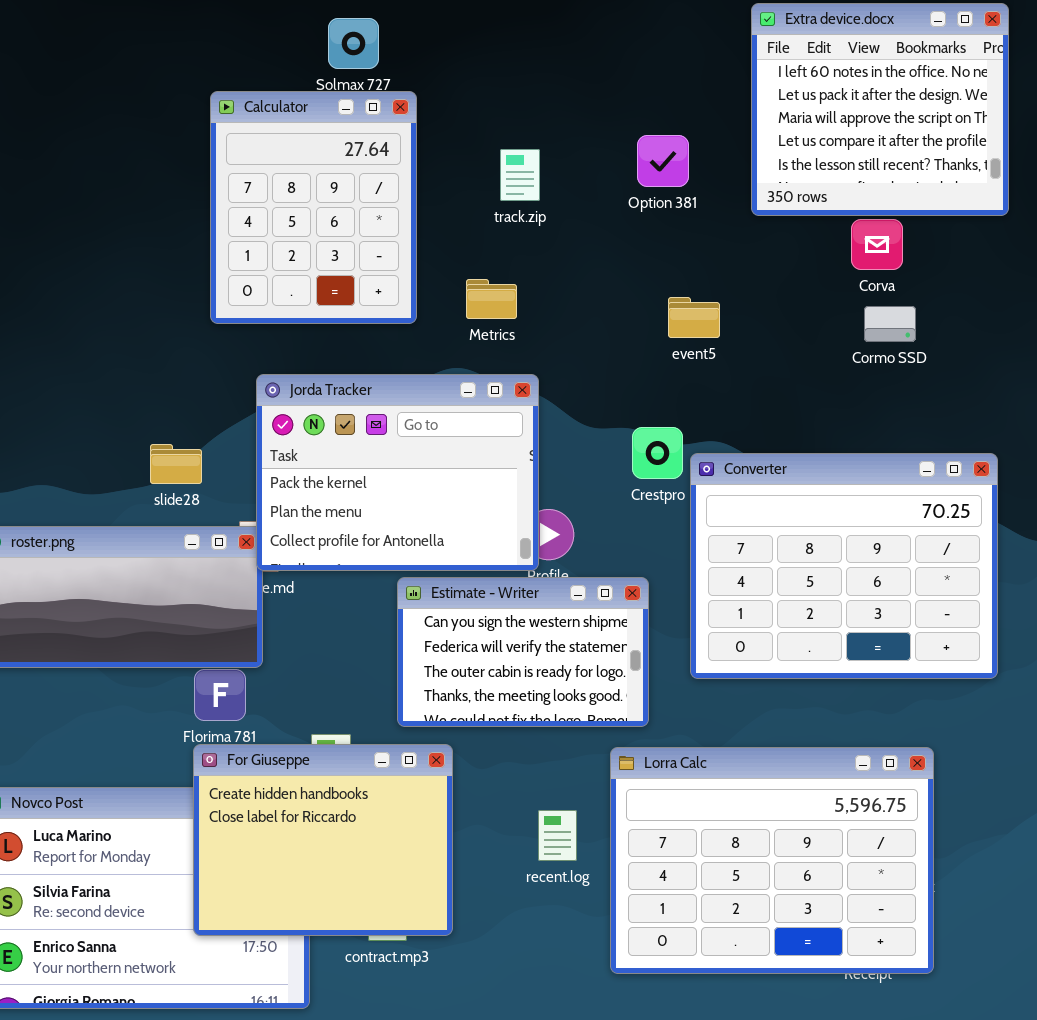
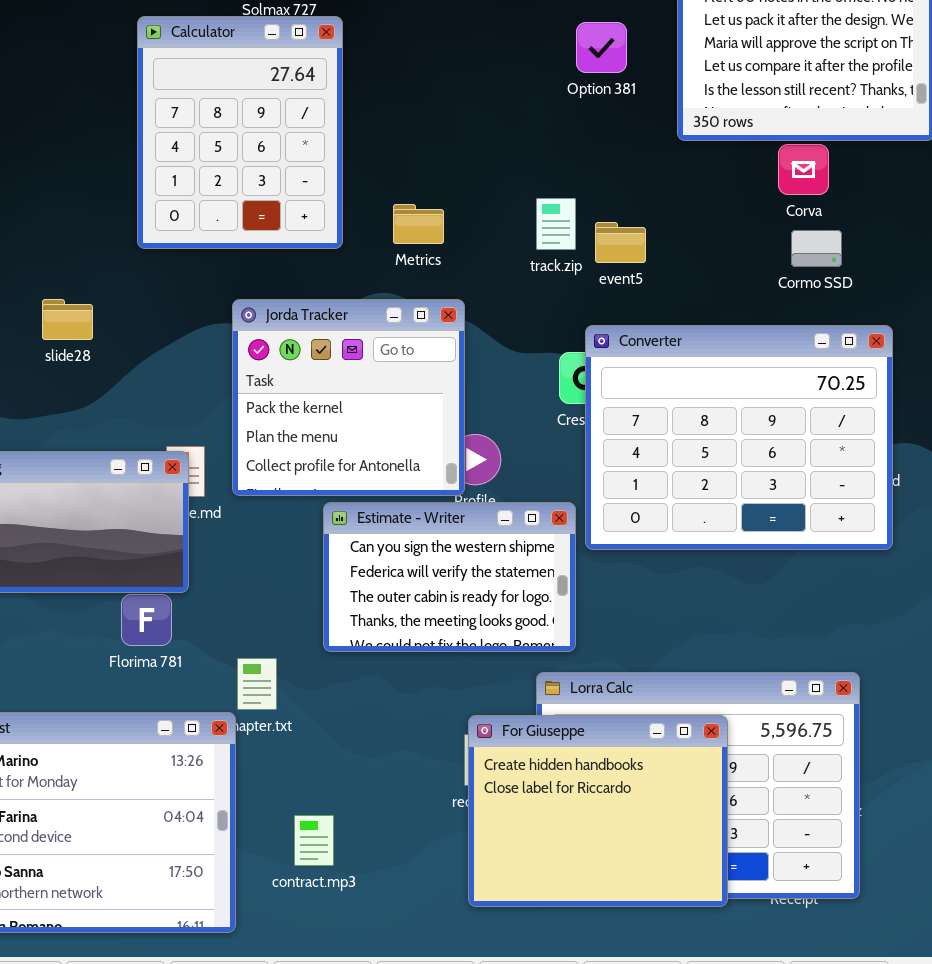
Option 381: [637,135,689,187] -> [576,22,627,73], moved
track.zip: [500,149,540,201] -> [536,198,576,250], moved
Jorda Tracker: [256,374,539,571] -> [232,299,465,496], resized
slide28: [150,444,202,484] -> [42,299,93,340], moved
Converter: [690,453,998,679] -> [585,325,893,550], moved
For Giuseppe: [193,744,453,936] -> [468,715,728,907], moved

